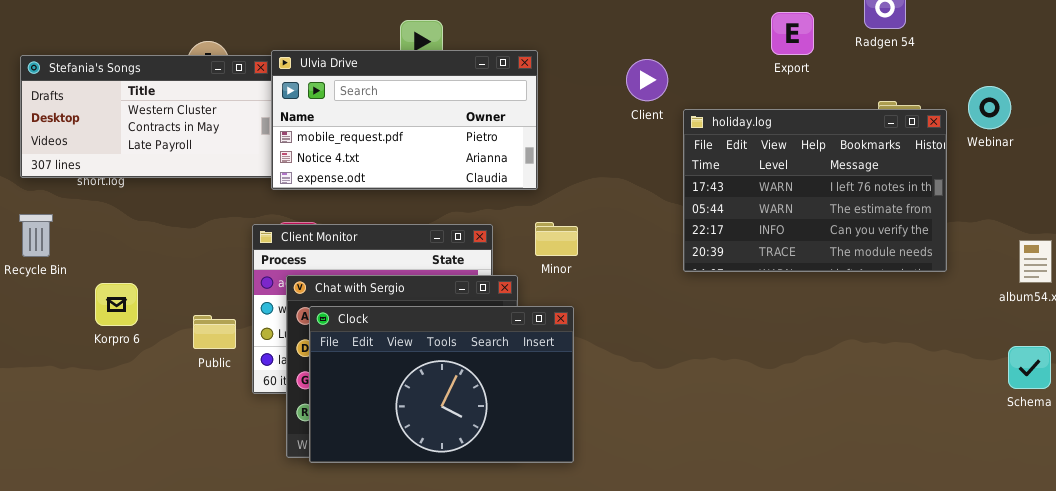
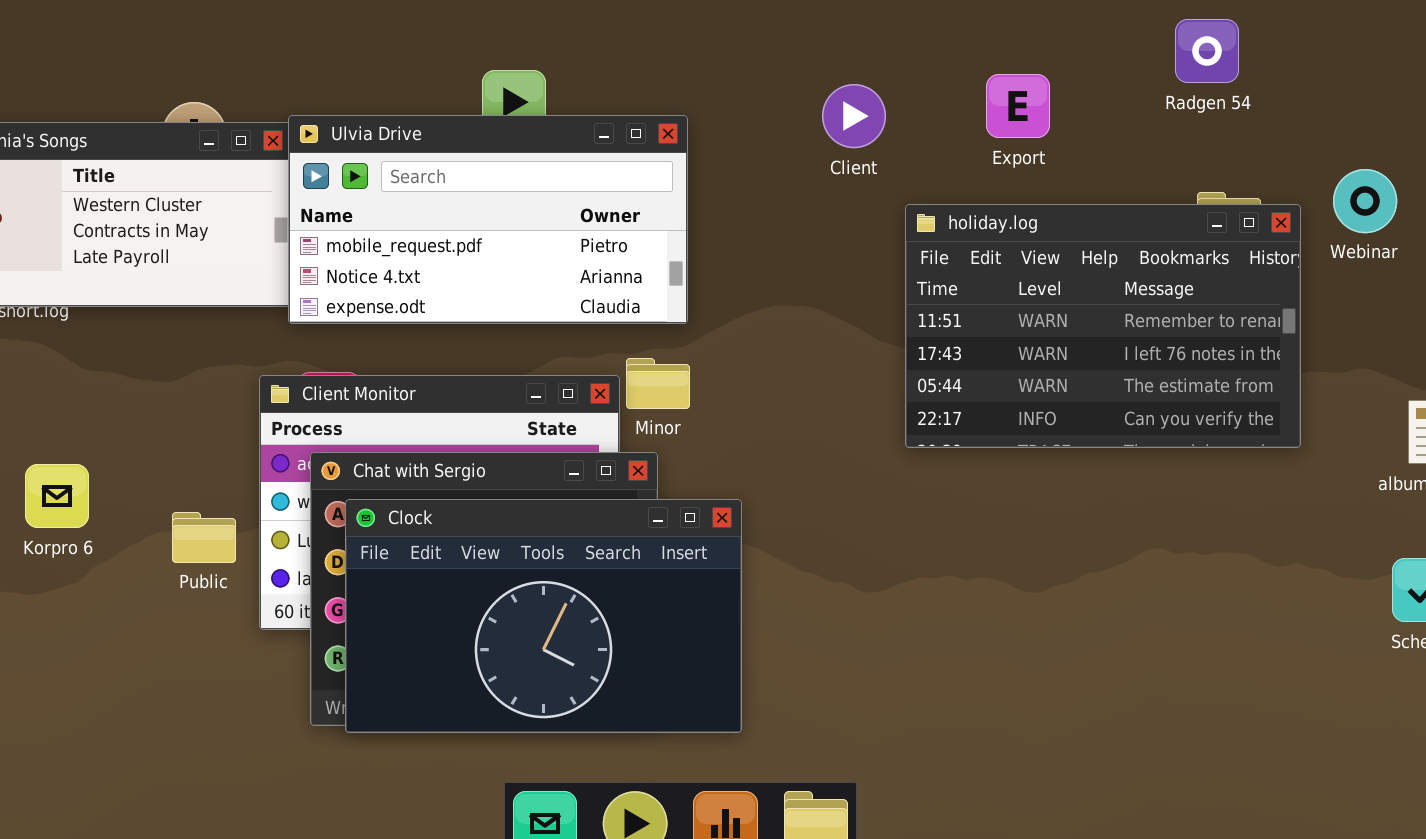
Export: [771,12,814,55] -> [986,74,1050,138], moved
Client: [626,59,668,101] -> [822,84,886,148], moved
holiday.log: [683,109,947,272] -> [905,204,1301,448], scrolled up 1 row
Minor: [535,222,578,256] -> [626,358,690,409], moved

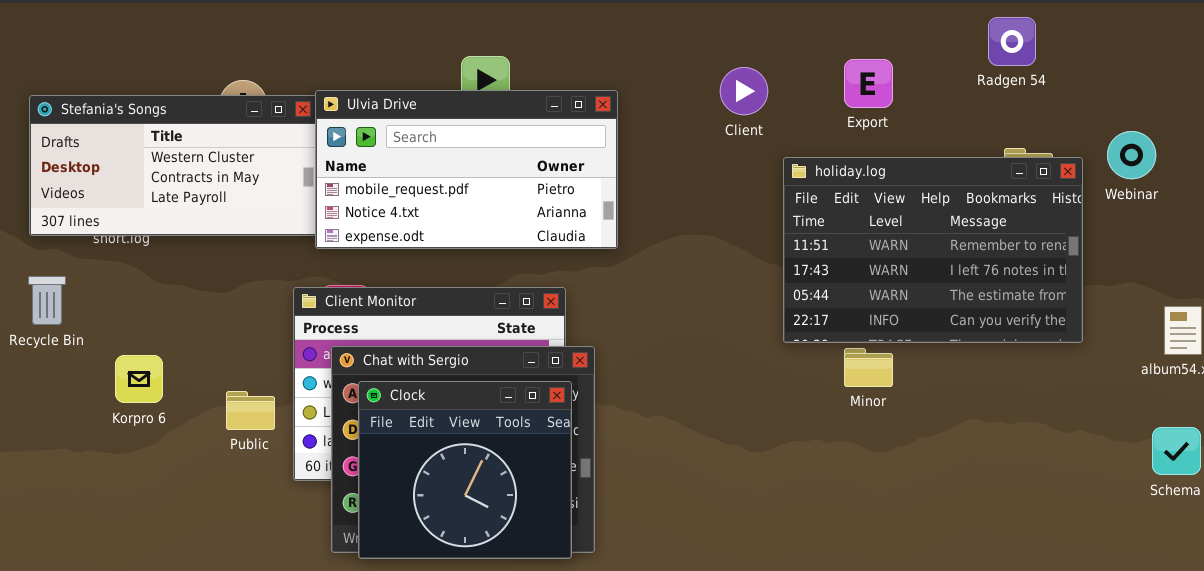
Minor: [626,358,690,409] -> [844,348,893,387], moved
Clock: [345,499,742,733] -> [358,381,572,559], resized

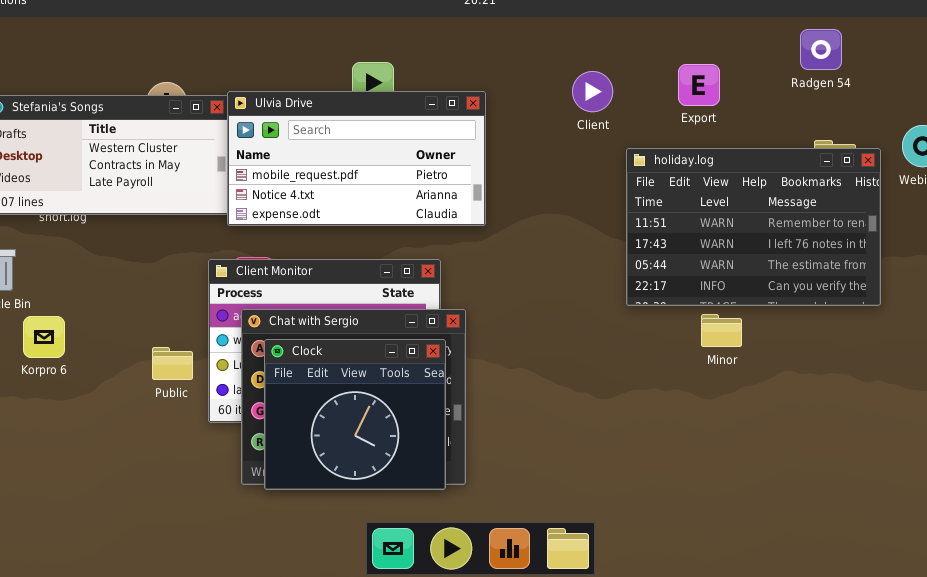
Minor: [844,348,893,387] -> [701,314,742,347], moved
Korpro 6: [115,355,163,403] -> [23,316,65,358], moved

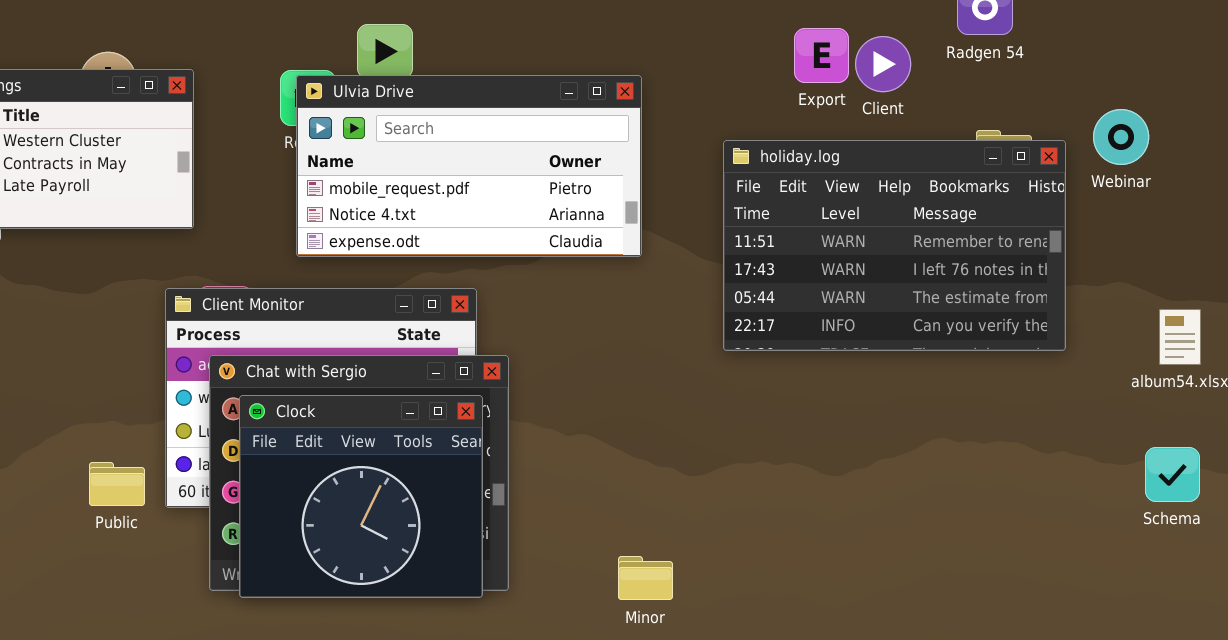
Client: [572,71,613,112] -> [855,36,911,92], moved
Ulvia Drive: [227,91,486,226] -> [296,75,642,257], moved
Minor: [701,314,742,347] -> [618,556,673,600], moved
Public: [152,347,193,380] -> [89,462,145,506], moved

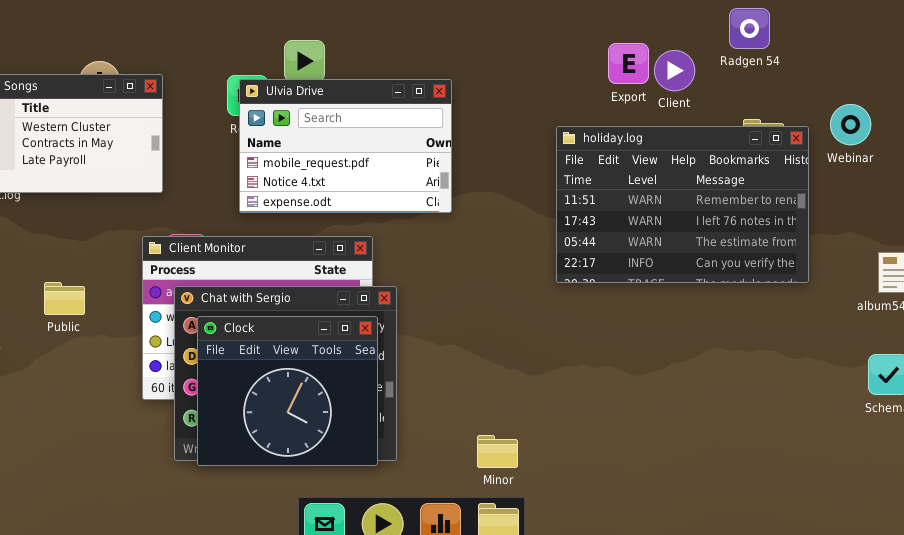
Ulvia Drive: [296,75,642,257] -> [239,79,452,213], resized
Public: [89,462,145,506] -> [44,282,85,315], moved

